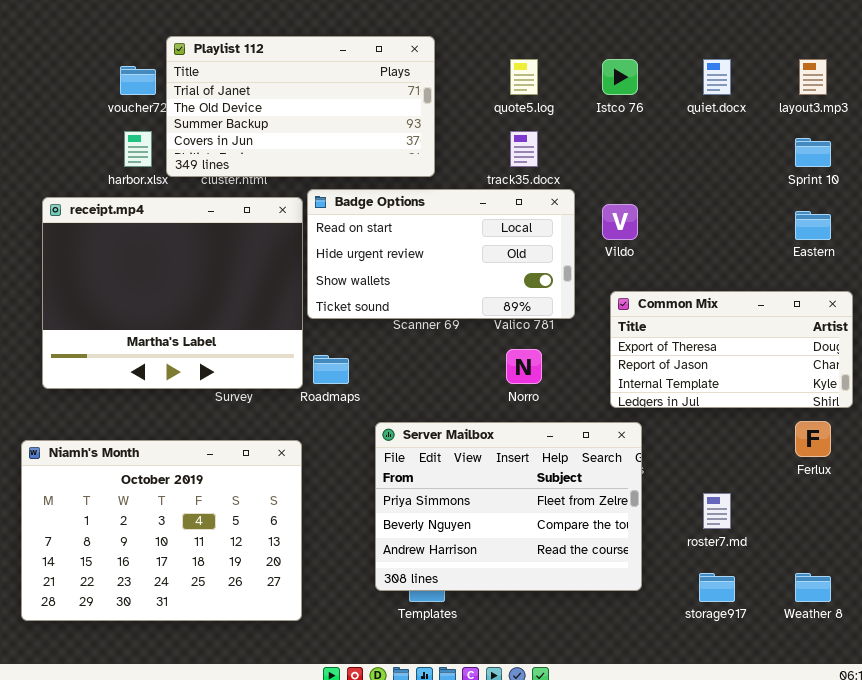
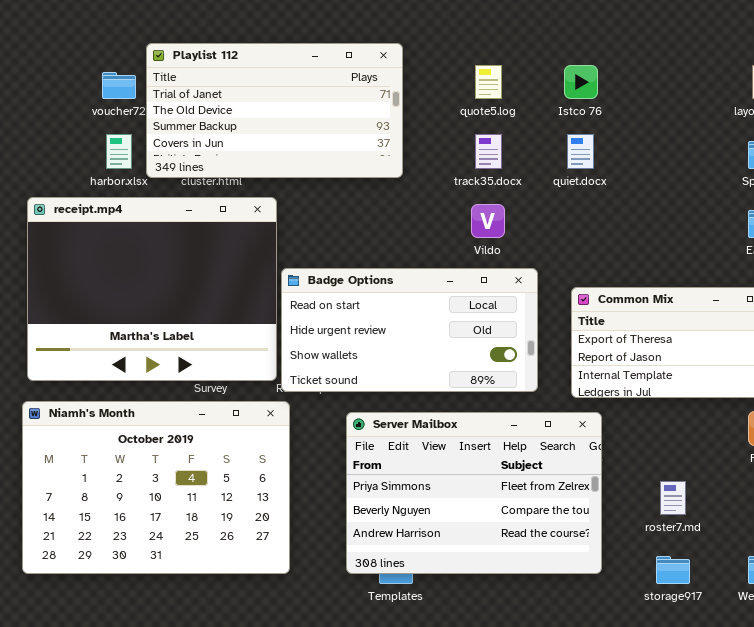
quiet.docx: [703,59,731,95] -> [567,134,594,169], moved
Badge Options: [307,189,575,319] -> [281,268,538,392], moved
Vildo: [602,204,638,240] -> [471,204,505,238], moved
Niamh's Month: [21,440,302,621] -> [22,401,290,574], moved

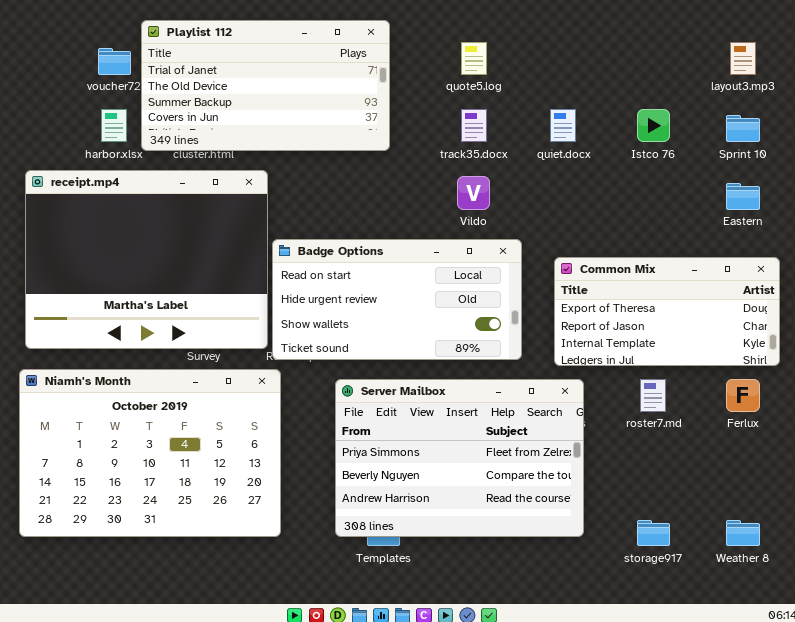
Istco 76: [564,65,598,99] -> [637,109,670,142], moved
roster7.md: [660,481,686,515] -> [640,379,666,412], moved

